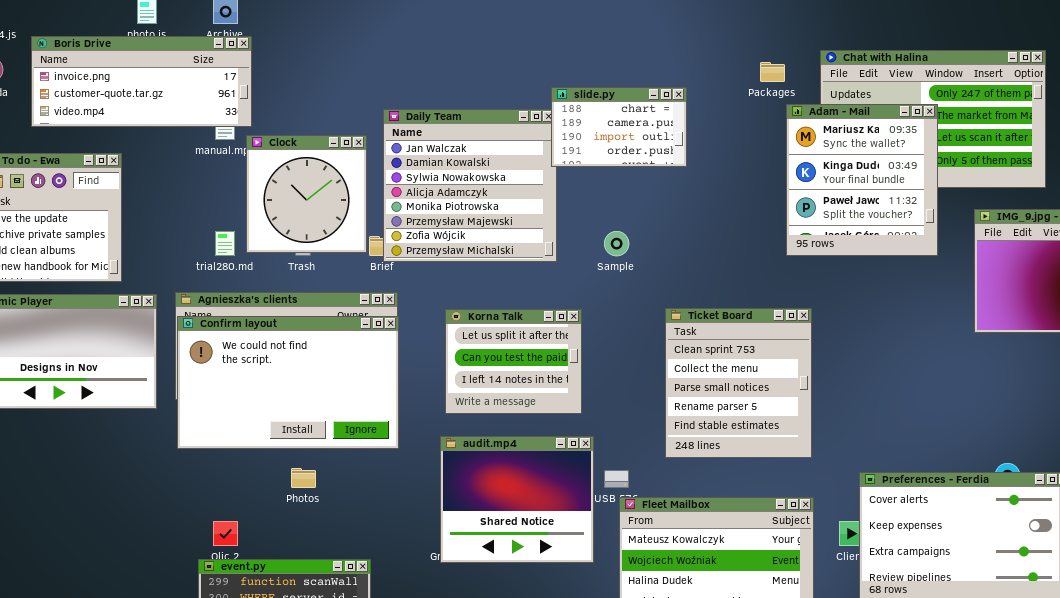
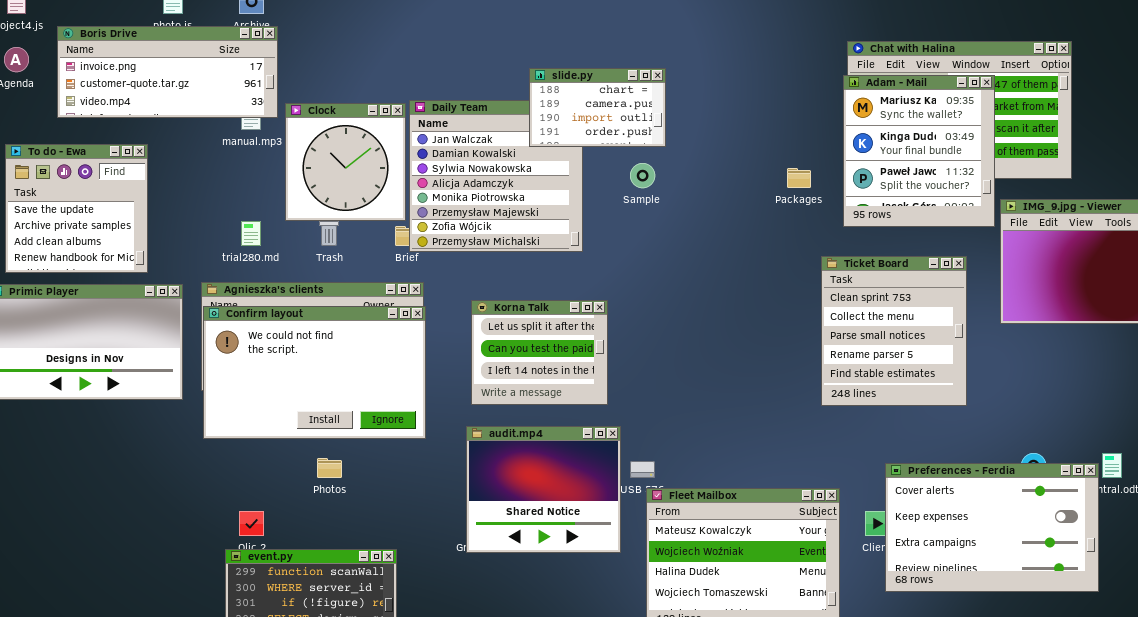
Packages: [760,62,785,82] -> [787,168,811,188], moved
slide.py: [551,87,687,167] -> [529,68,666,147], moved
Adam - Mail: [786,104,938,256] -> [843,75,995,227], moved
Clock: [246,135,367,253] -> [285,103,406,221], moved
Sample: [604,231,629,256] -> [630,163,655,188], moved
Ticket Board: [665,308,812,458] -> [821,256,967,406], moved

